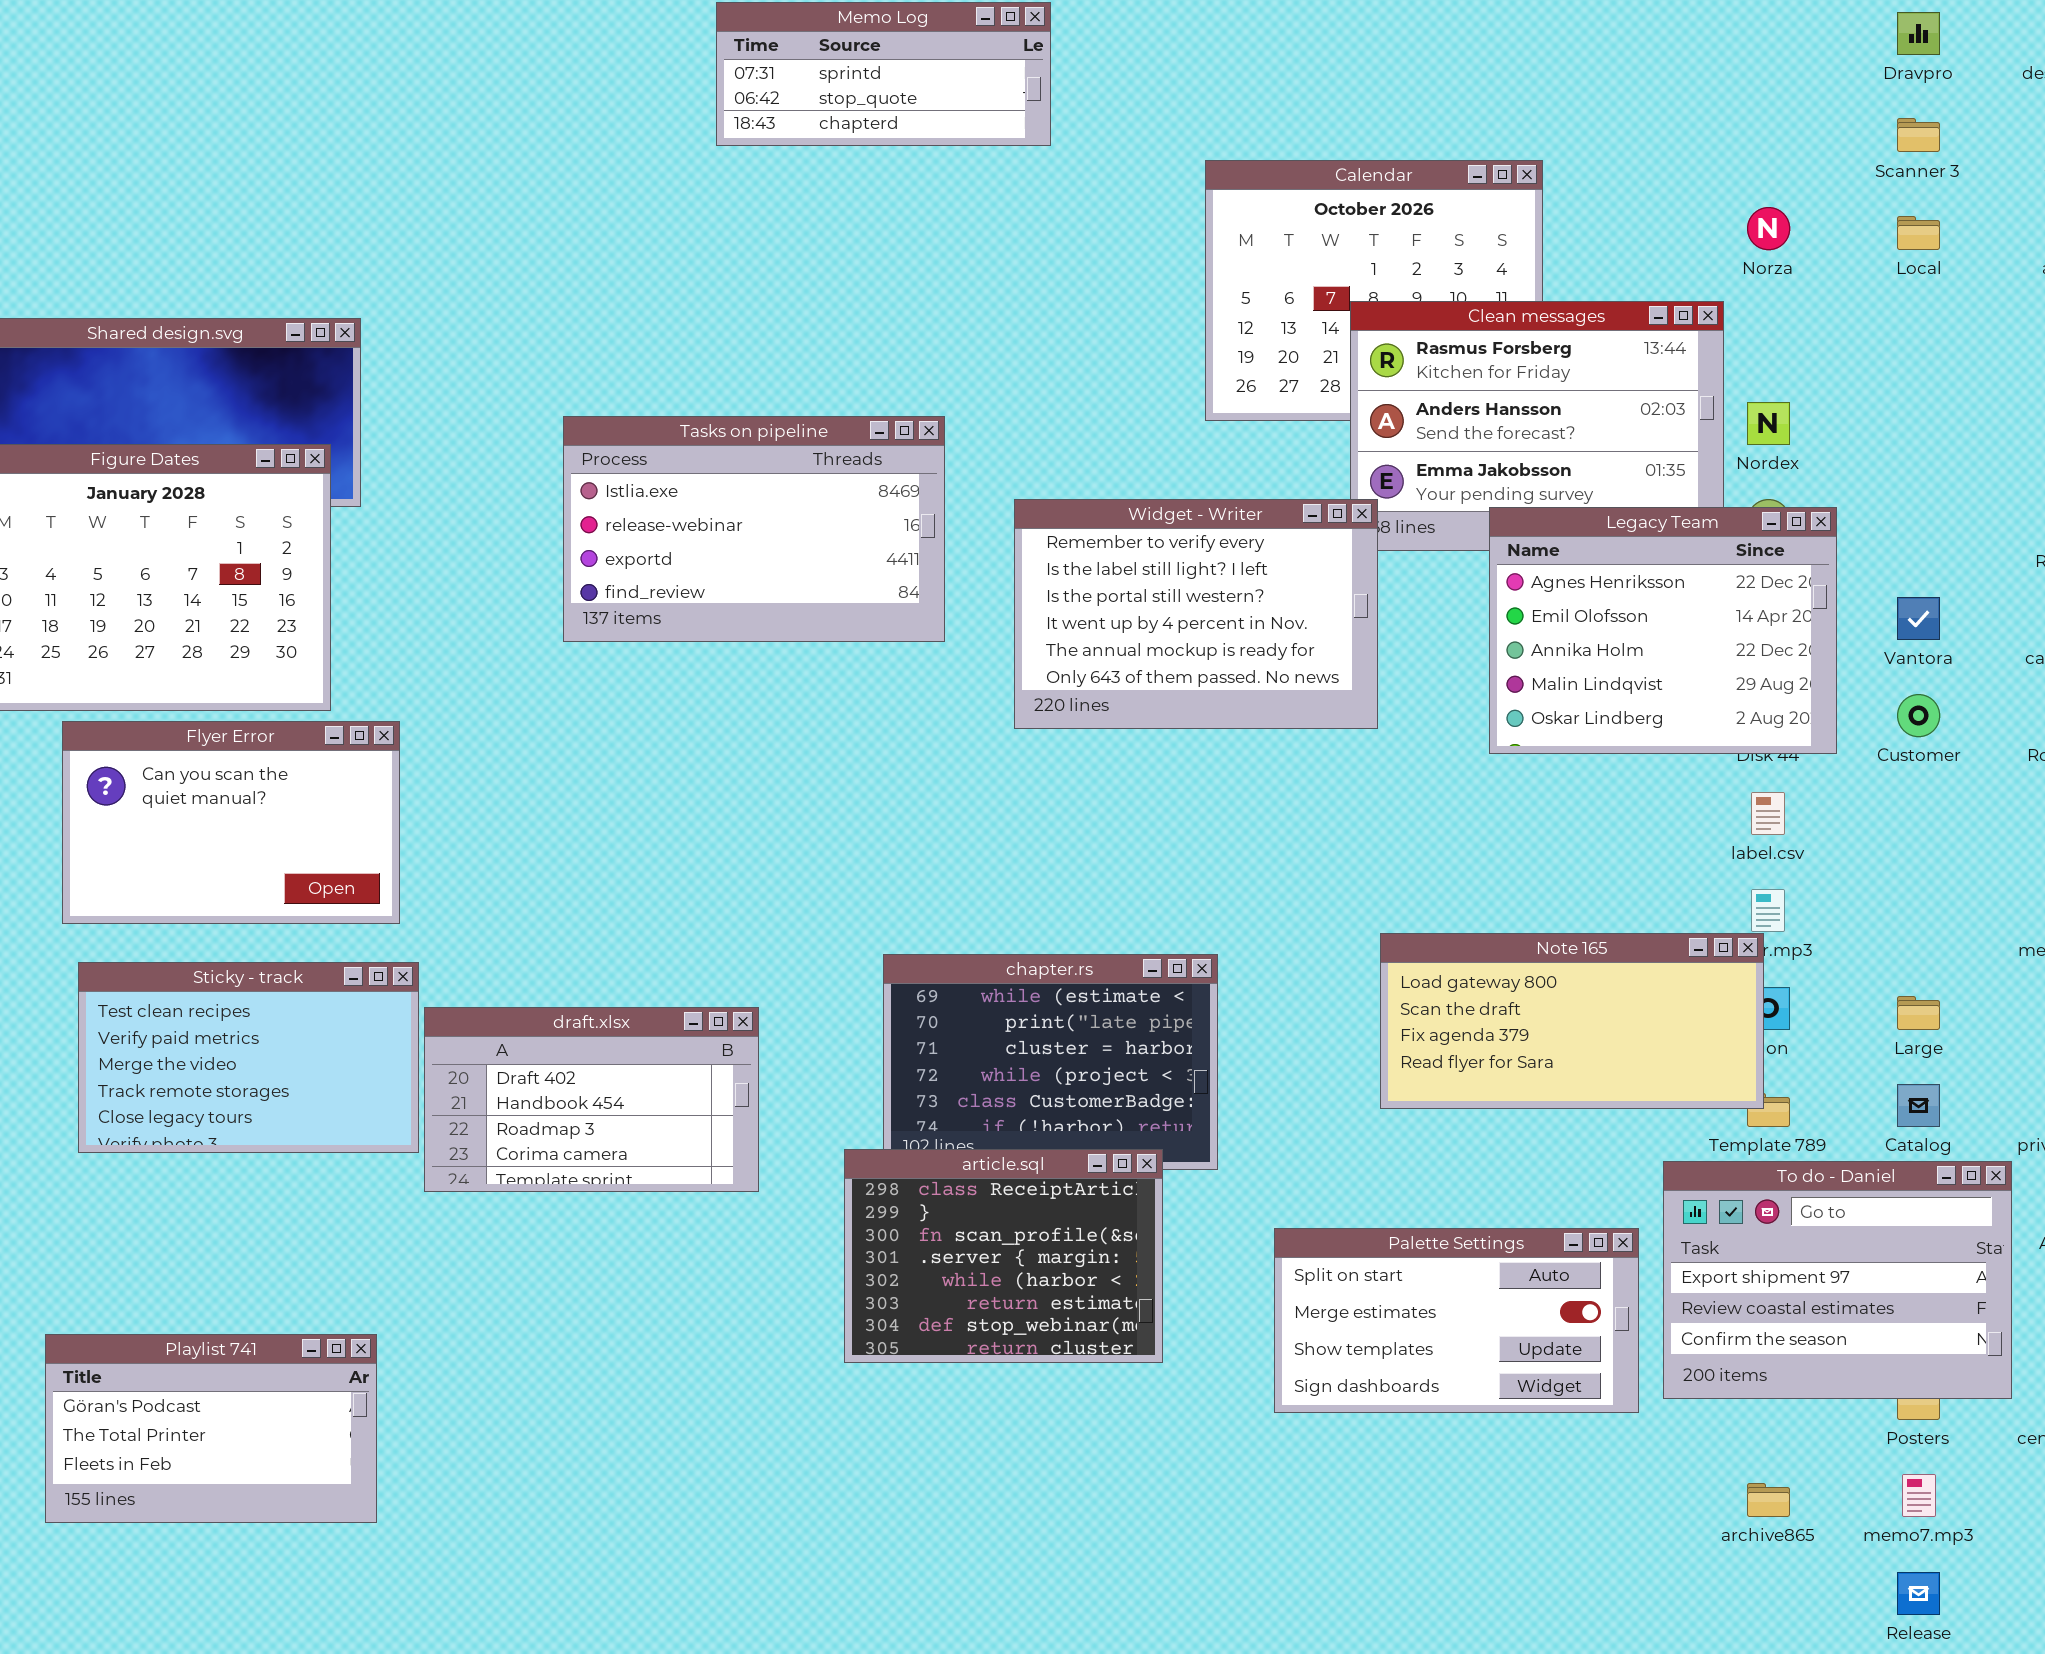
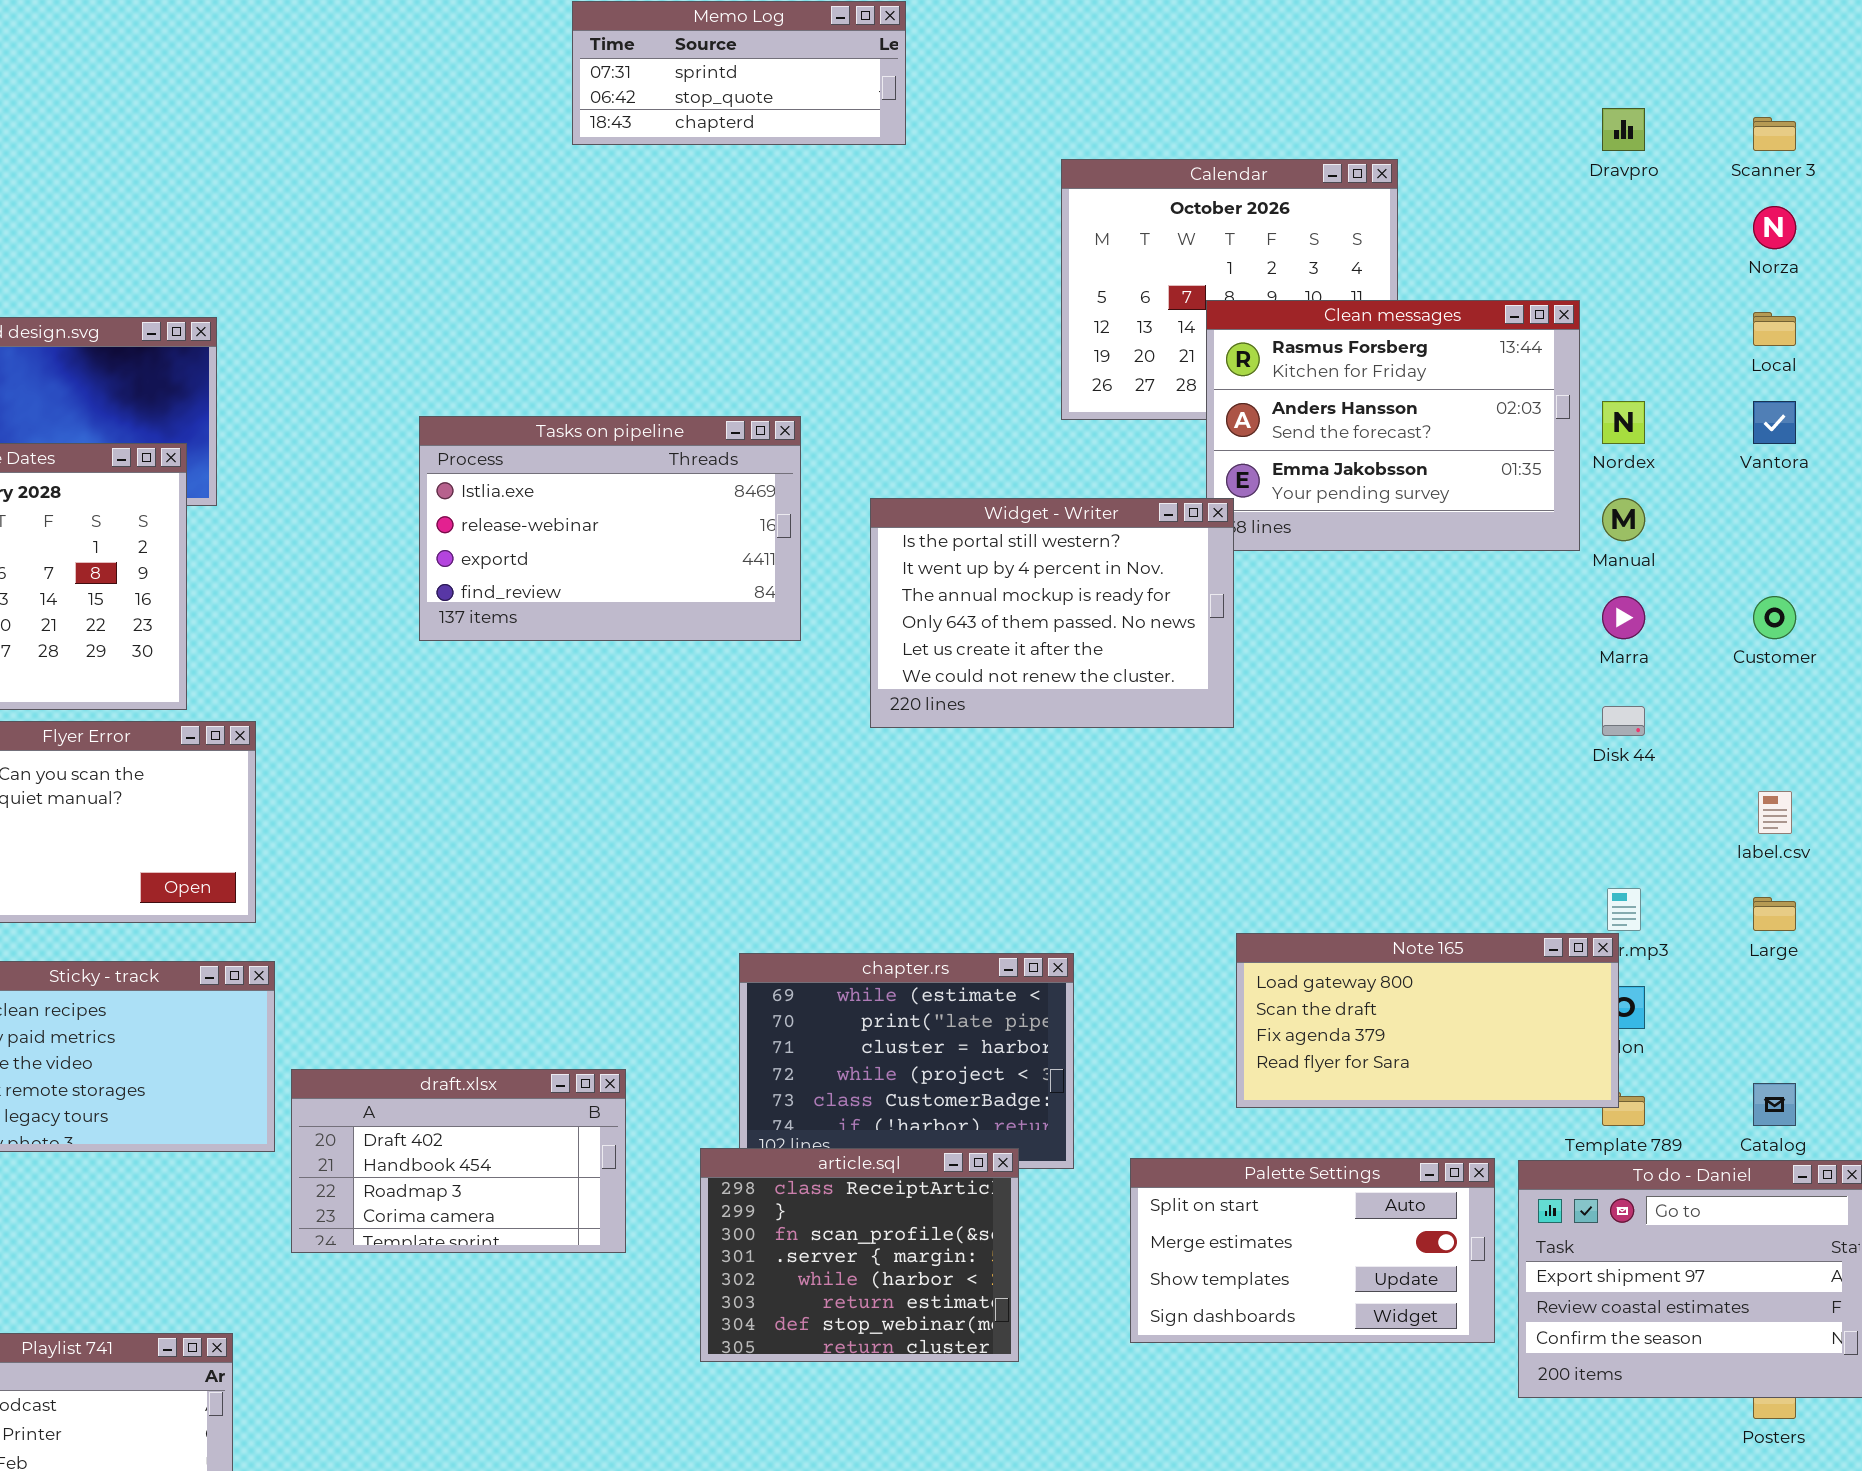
Dravpro: [1897,12,1940,55] -> [1602,108,1645,151], moved
Norza: [1747,207,1790,250] -> [1753,206,1796,249], moved
Local: [1897,216,1940,250] -> [1753,312,1796,346], moved
Widget - Writer: [1014,499,1378,729] -> [870,498,1234,728], scrolled down 2 rows
Legacy Team: [1489,507,1837,754] -> none, closed
Vantora: [1897,597,1940,640] -> [1753,401,1796,444], moved
Customer: [1897,694,1940,737] -> [1753,596,1796,639], moved
label.csv: [1751,792,1785,835] -> [1758,791,1792,834], moved
Large: [1897,996,1940,1030] -> [1753,897,1796,931], moved
draft.xlsx: [424,1007,759,1192] -> [291,1069,626,1253], moved
Palette Settings: [1274,1228,1639,1413] -> [1130,1158,1495,1343], moved

